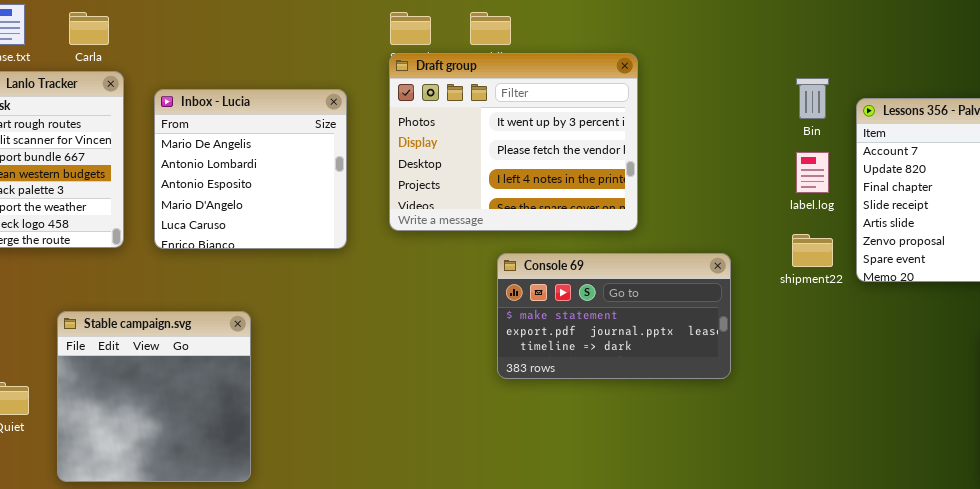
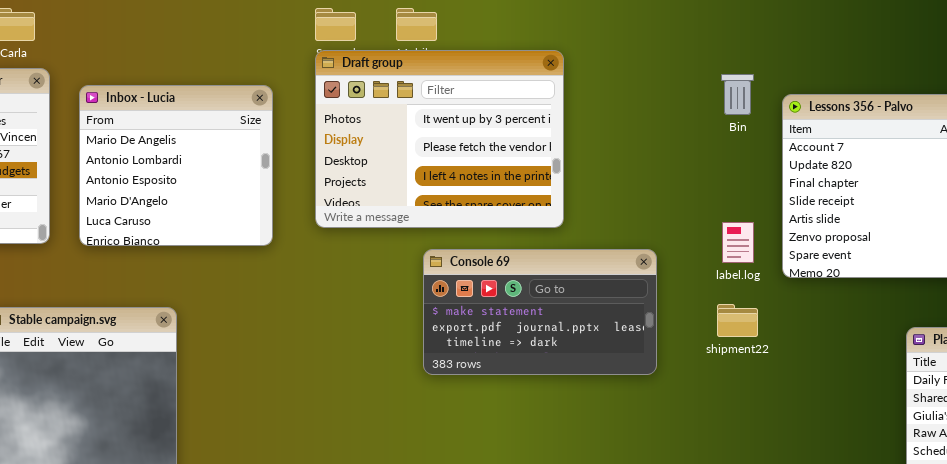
label.log: [796,152,829,193] -> [722,222,754,263], moved
shipment22: [792,234,833,267] -> [717,304,758,337], moved

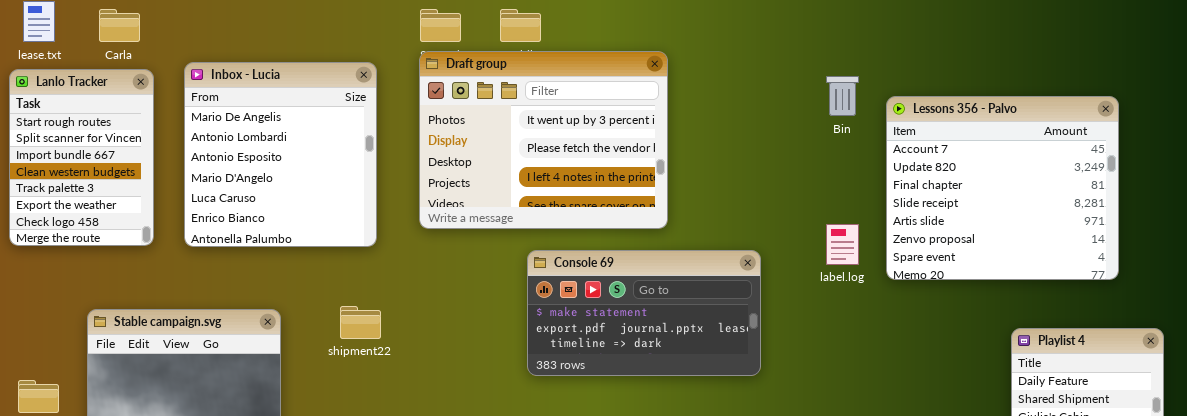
Inbox - Lucia: [79,85,273,246] -> [184,62,377,247], resized
shipment22: [717,304,758,337] -> [340,306,381,339], moved

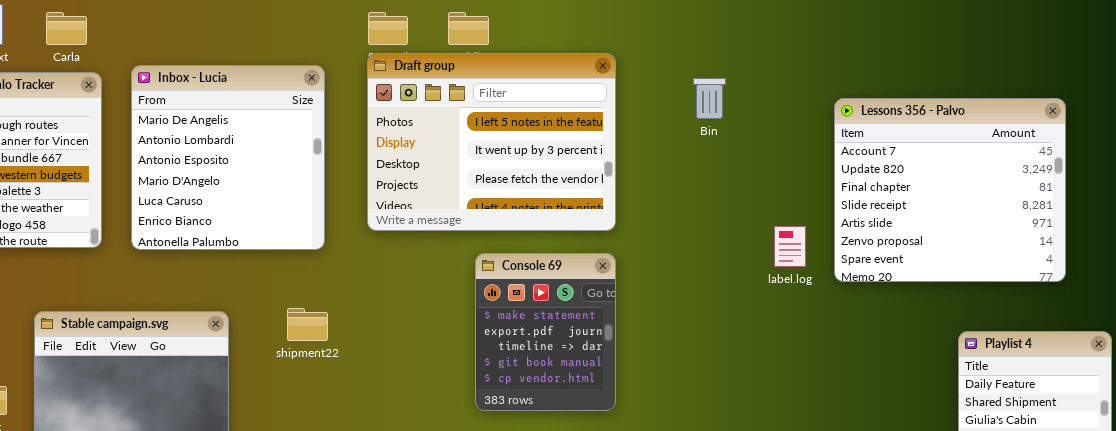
Draft group: [419,51,668,229] -> [367,53,616,231], scrolled up 1 row
Bin: [826,76,859,116] -> [693,78,726,119], moved
Console 69: [527,250,761,376] -> [475,253,616,411], resized

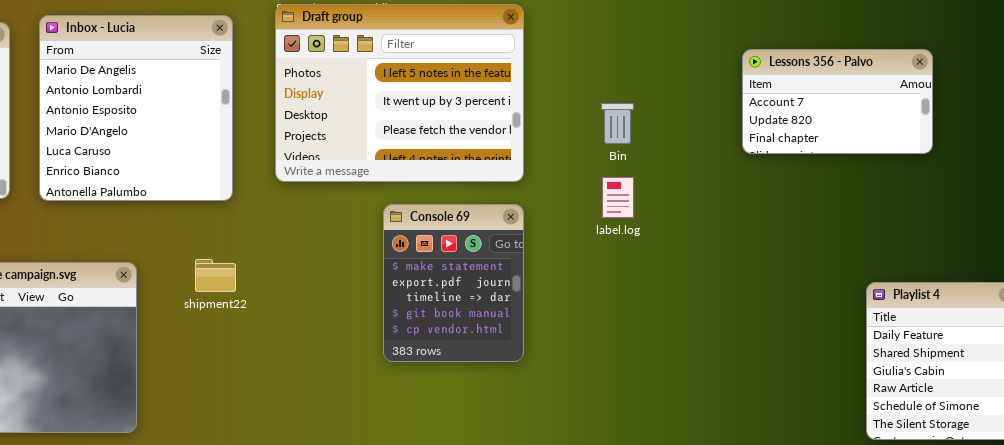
Bin: [693,78,726,119] -> [601,103,634,144], moved
Lessons 356 - Palvo: [834,98,1066,282] -> [742,49,933,154], resized
label.log: [774,226,806,267] -> [602,177,634,218], moved

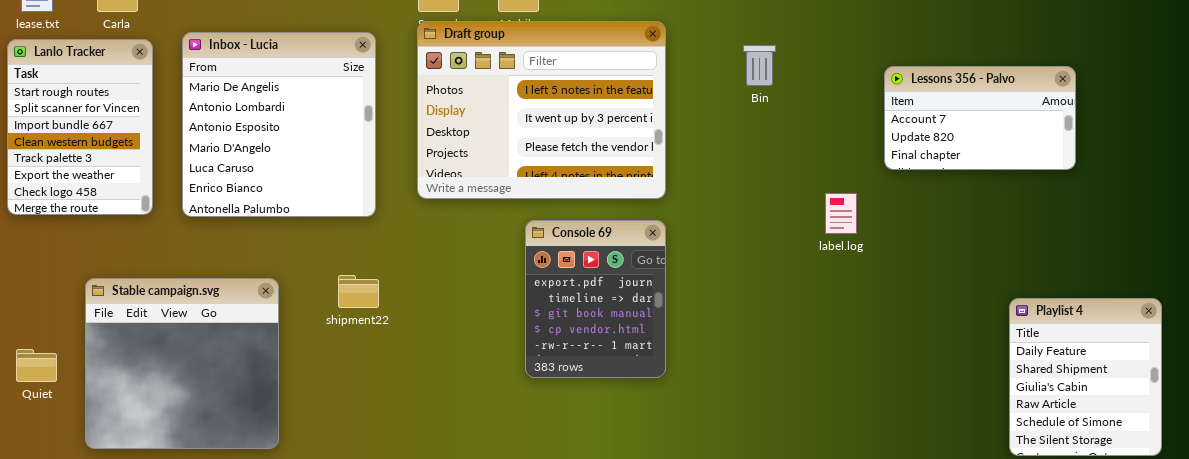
Bin: [601,103,634,144] -> [743,45,776,86], moved
label.log: [602,177,634,218] -> [825,193,857,234], moved
Console 69: [383,204,524,362] -> [525,220,666,378], scrolled down 1 row

